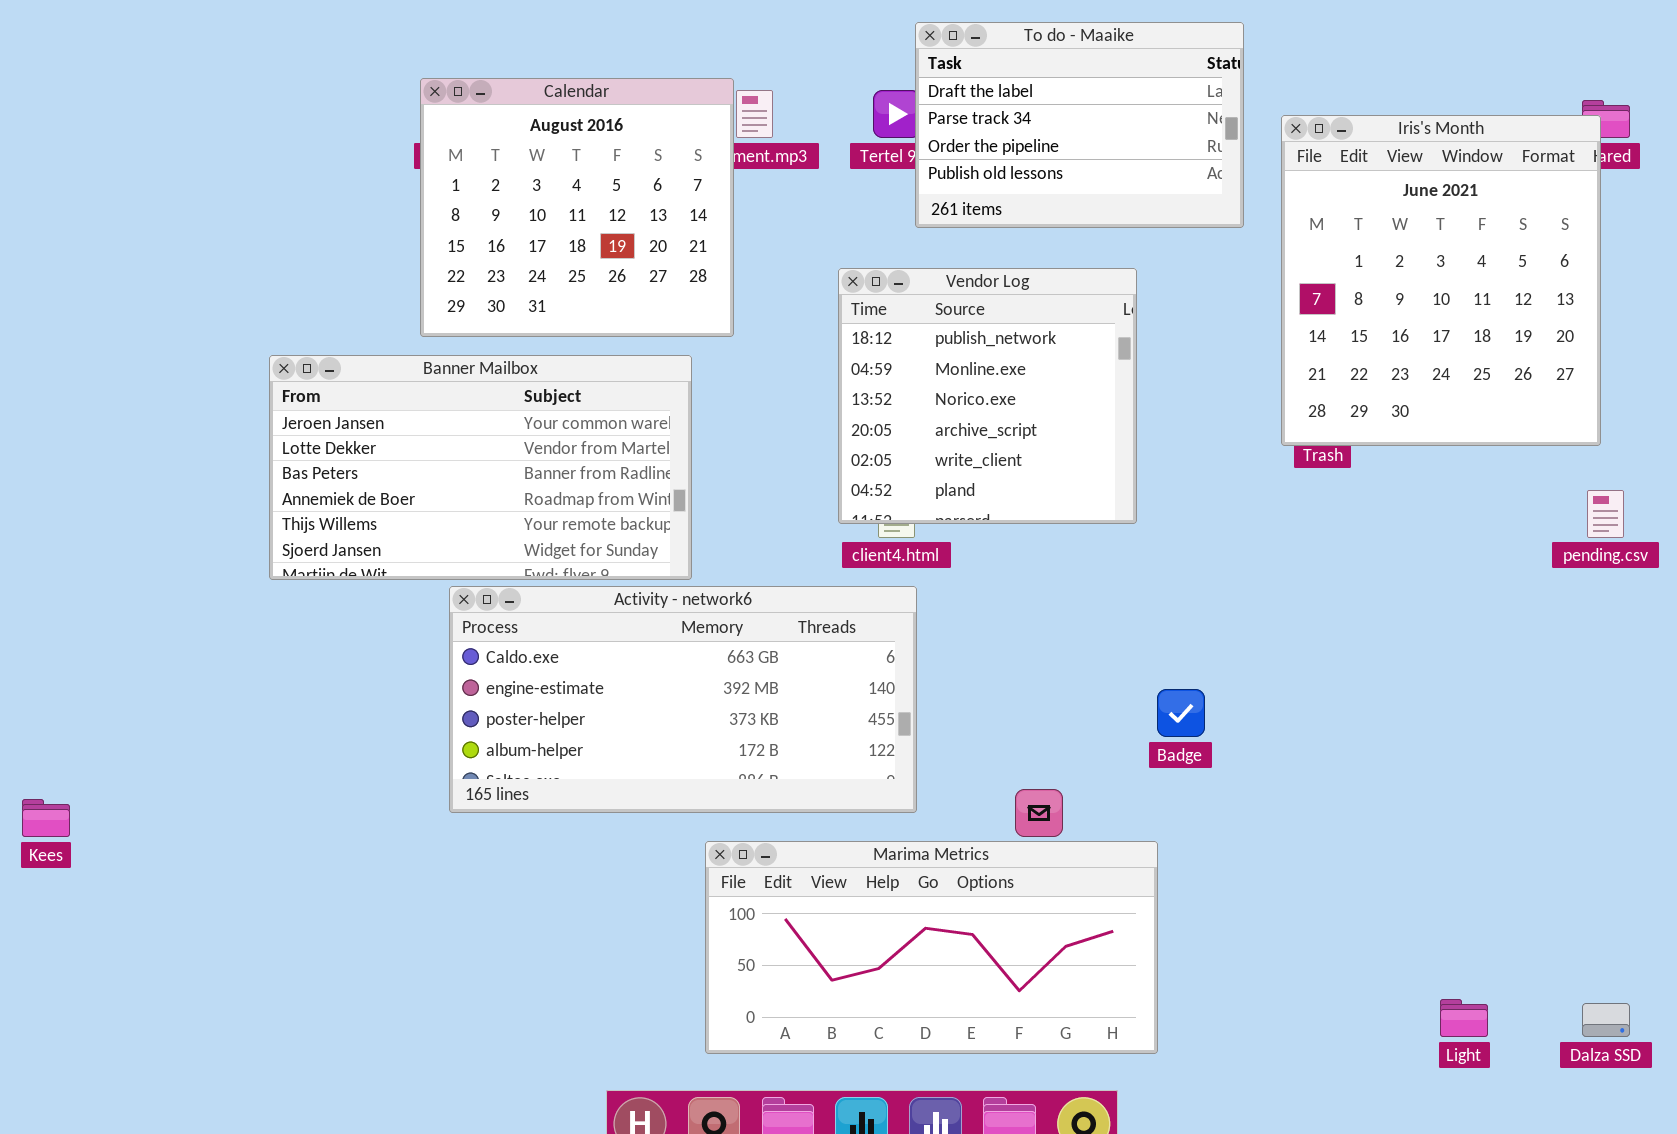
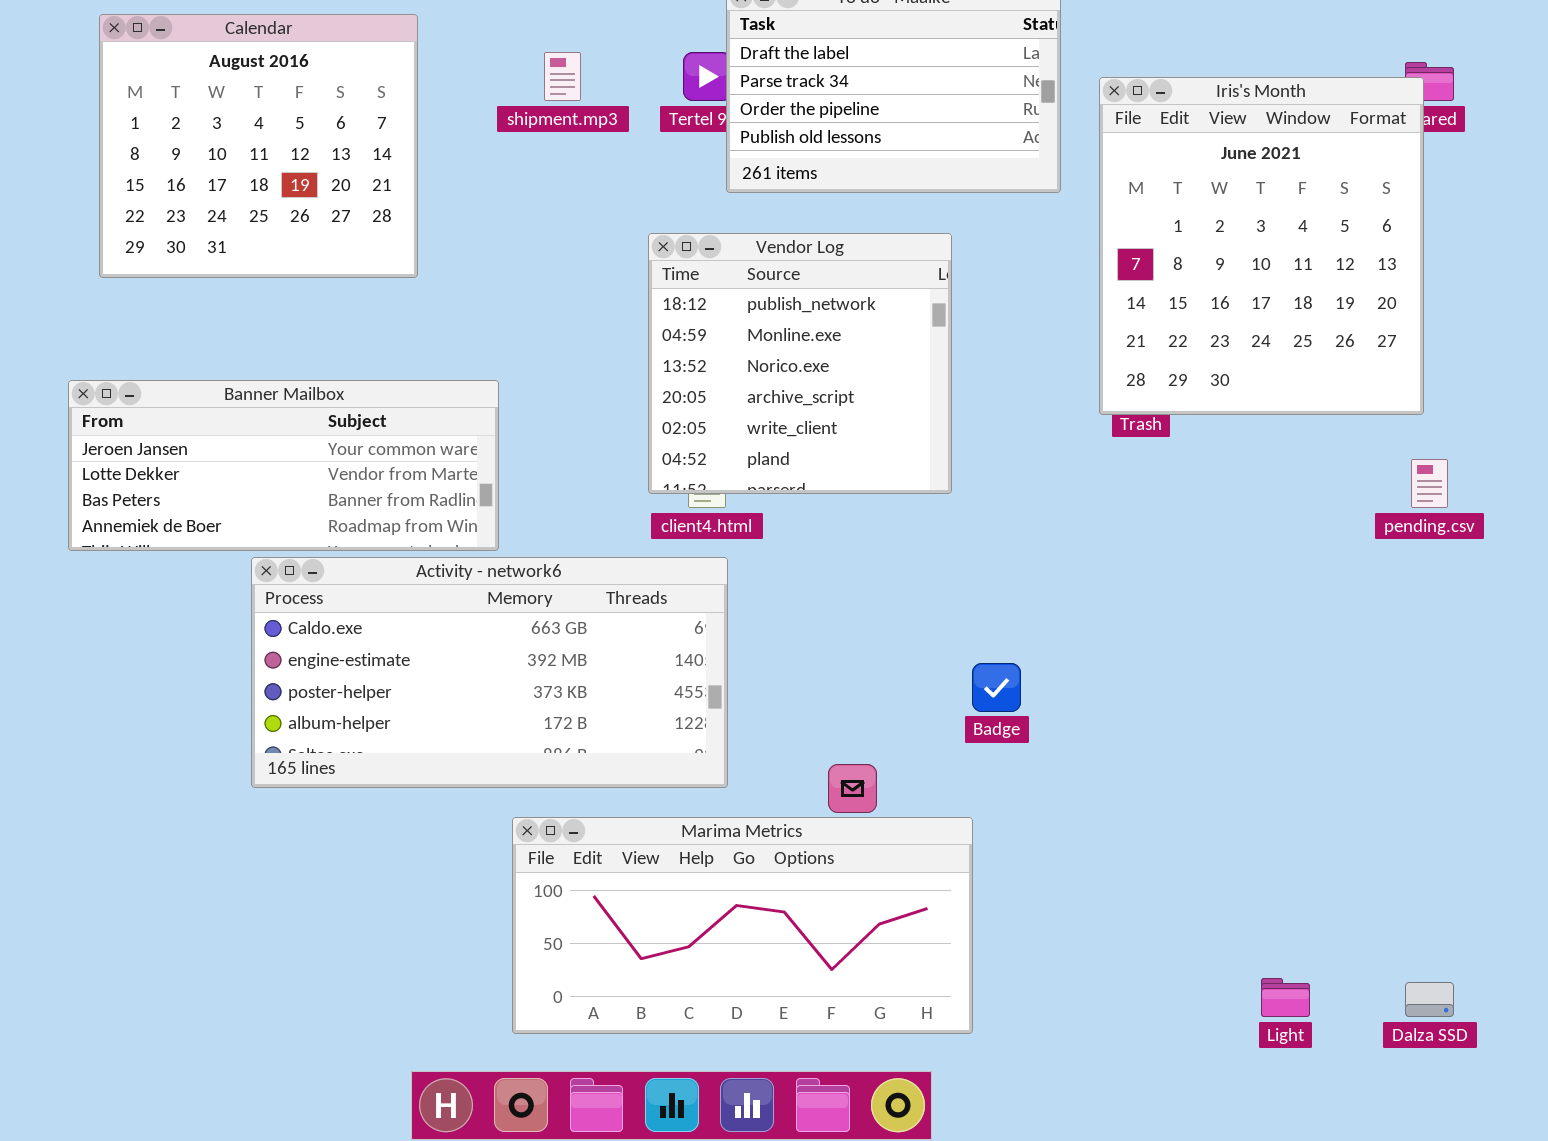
Calendar: [420,78,734,337] -> [99,14,418,278], moved
Banner Mailbox: [269,355,692,580] -> [68,380,499,551], resized

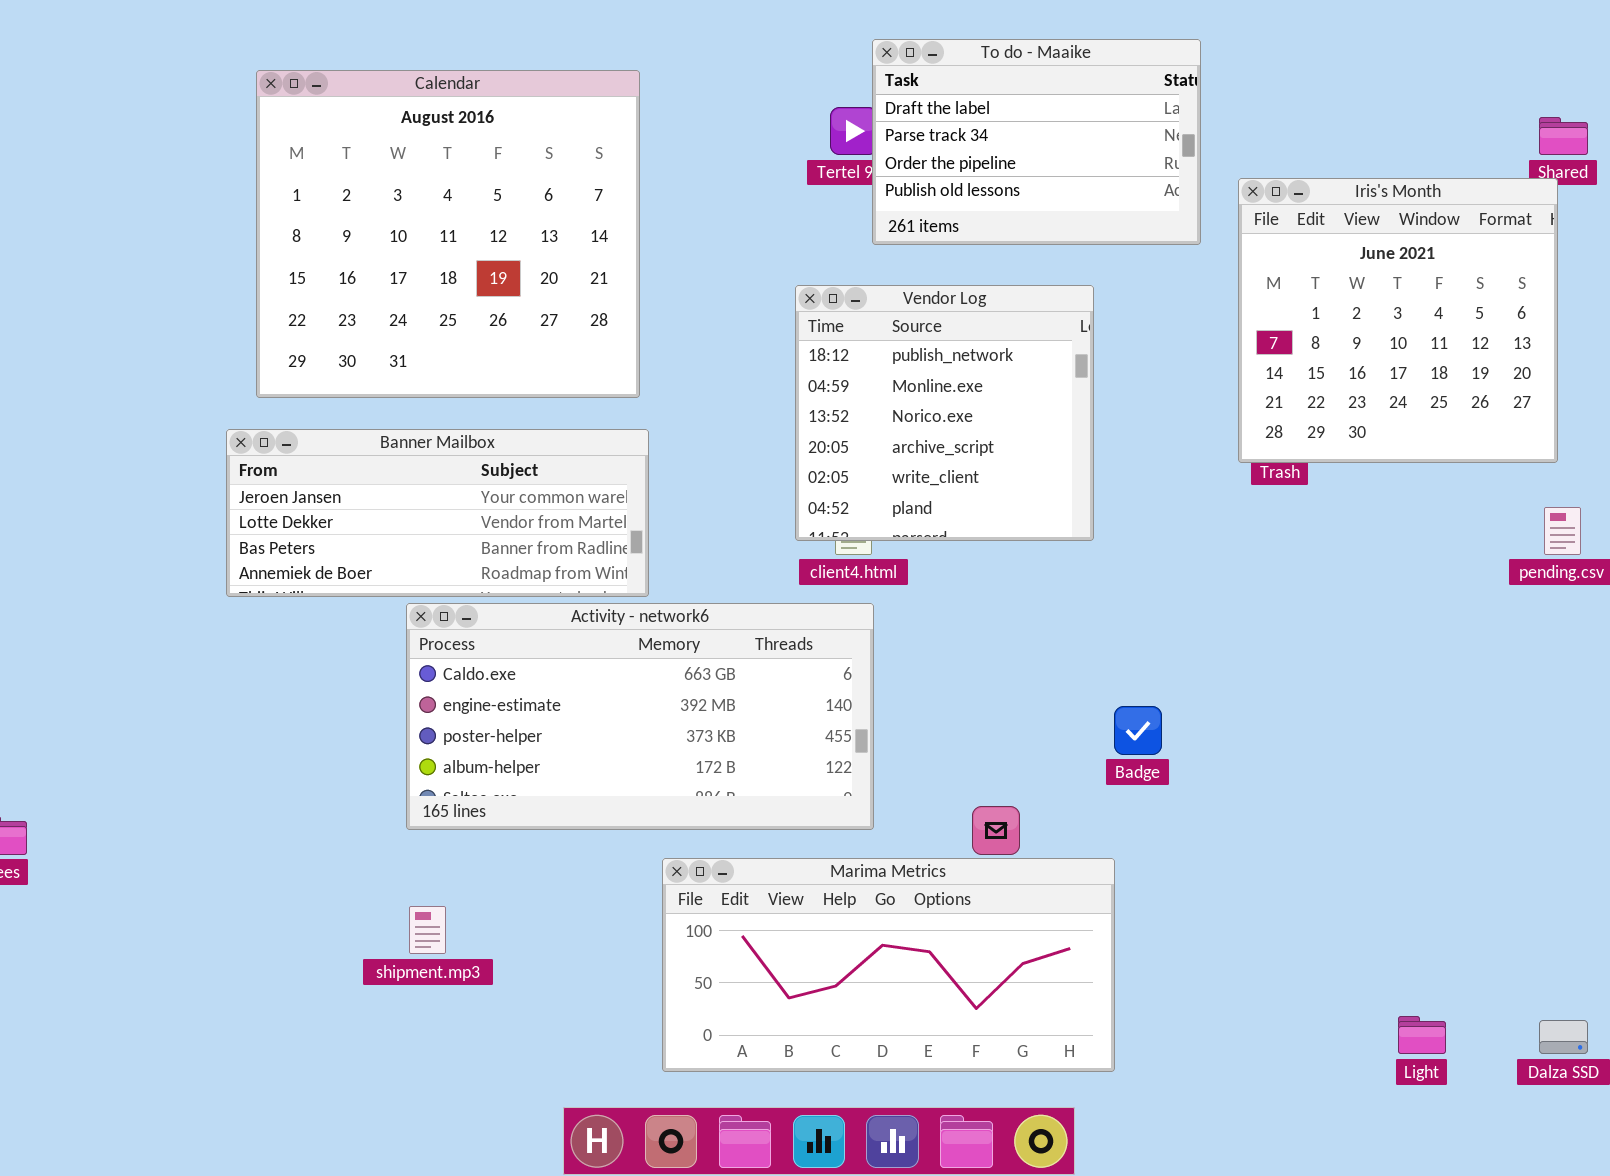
Calendar: [99,14,418,278] -> [256,70,640,398], resized
shipment.mp3: [544,52,581,101] -> [409,906,446,954], moved
Iris's Month: [1099,77,1424,415] -> [1238,178,1558,463], resized

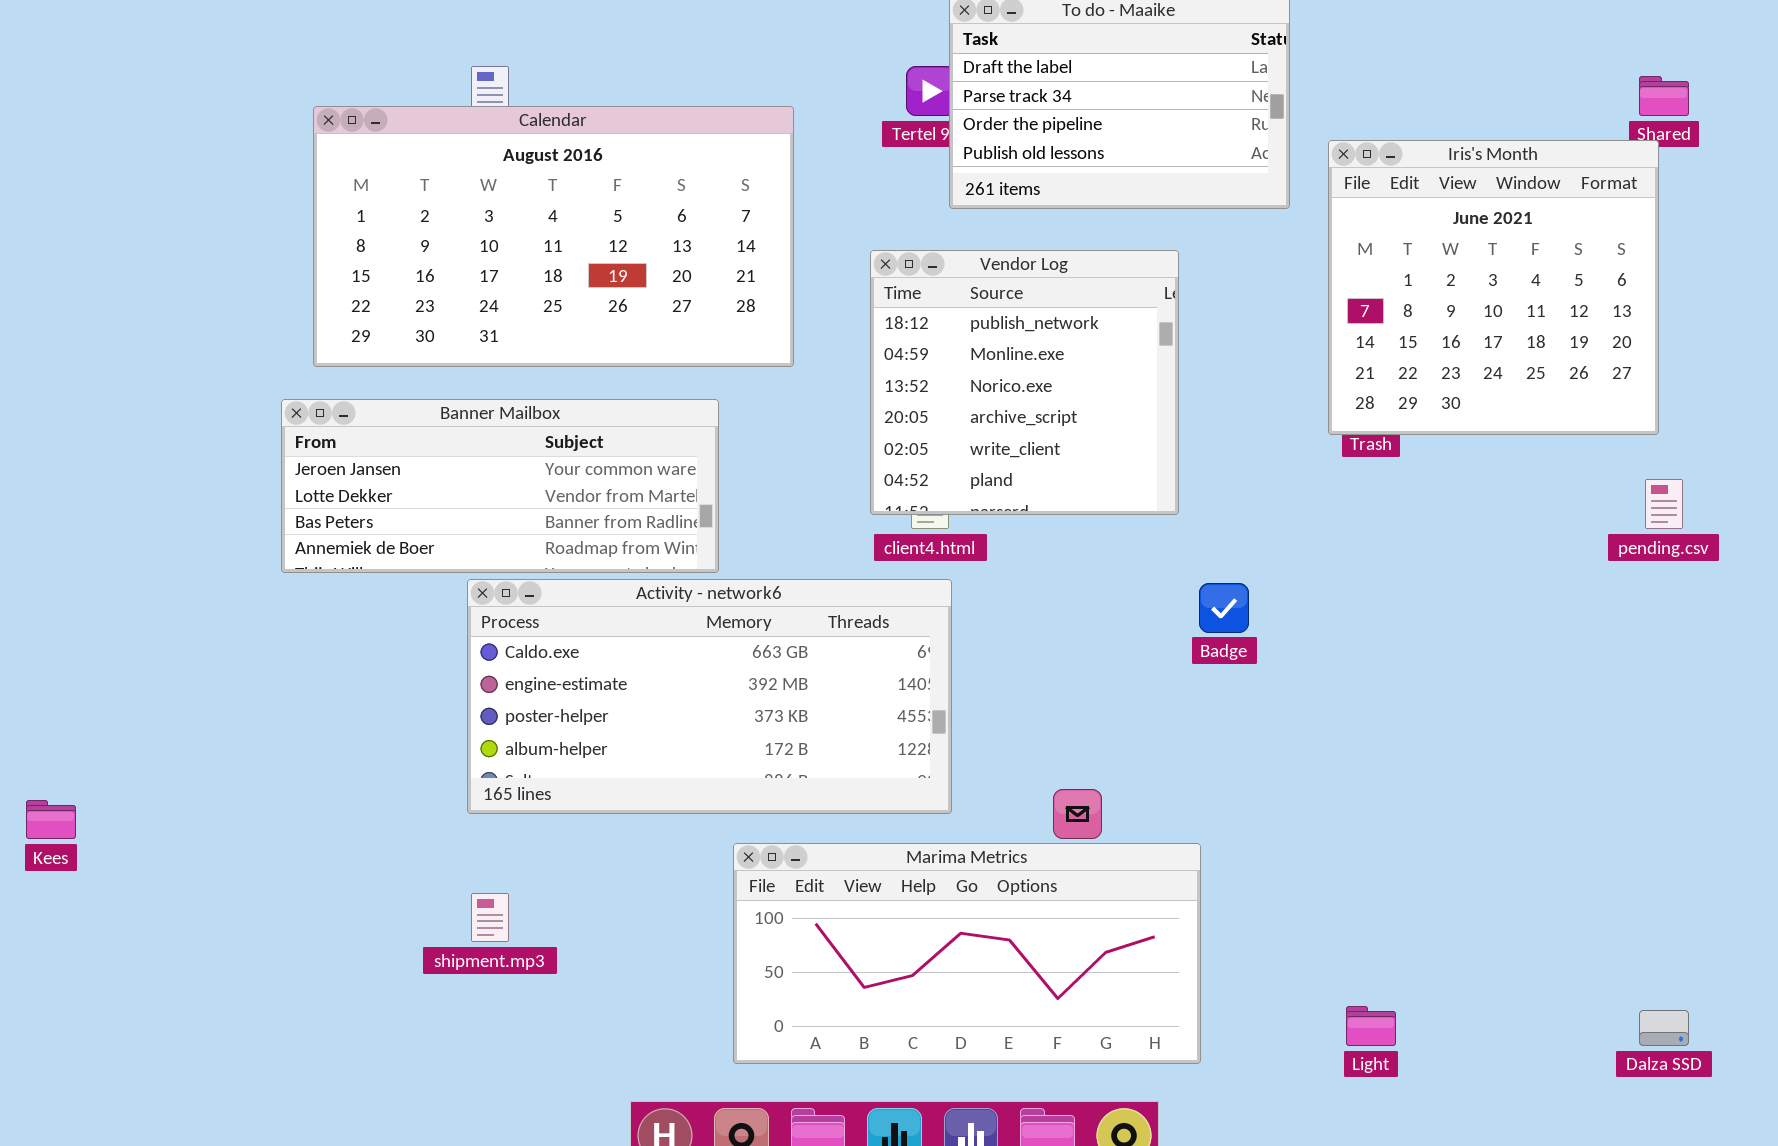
Calendar: [256,70,640,398] -> [313,106,794,367], resized
Badge: [1114,706,1162,755] -> [1199,583,1249,633], moved
Light: [1398,1016,1446,1054] -> [1346,1006,1396,1046], moved

